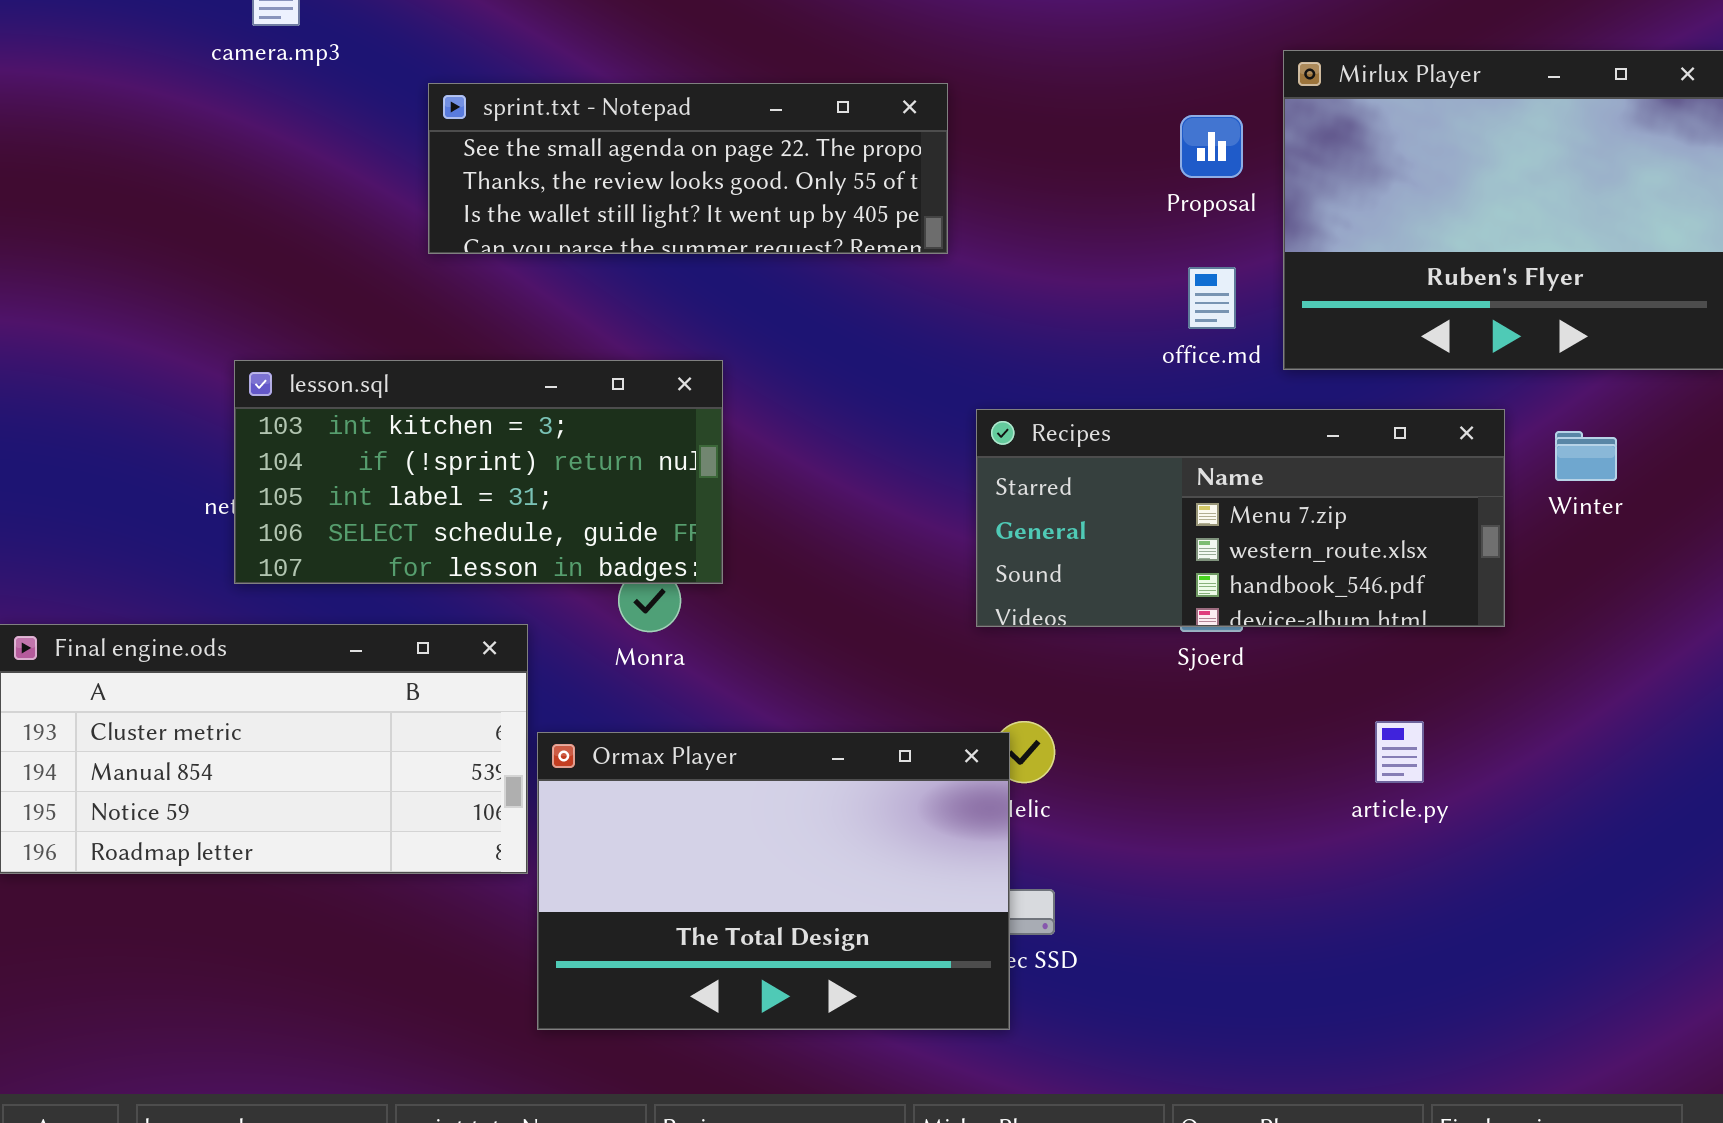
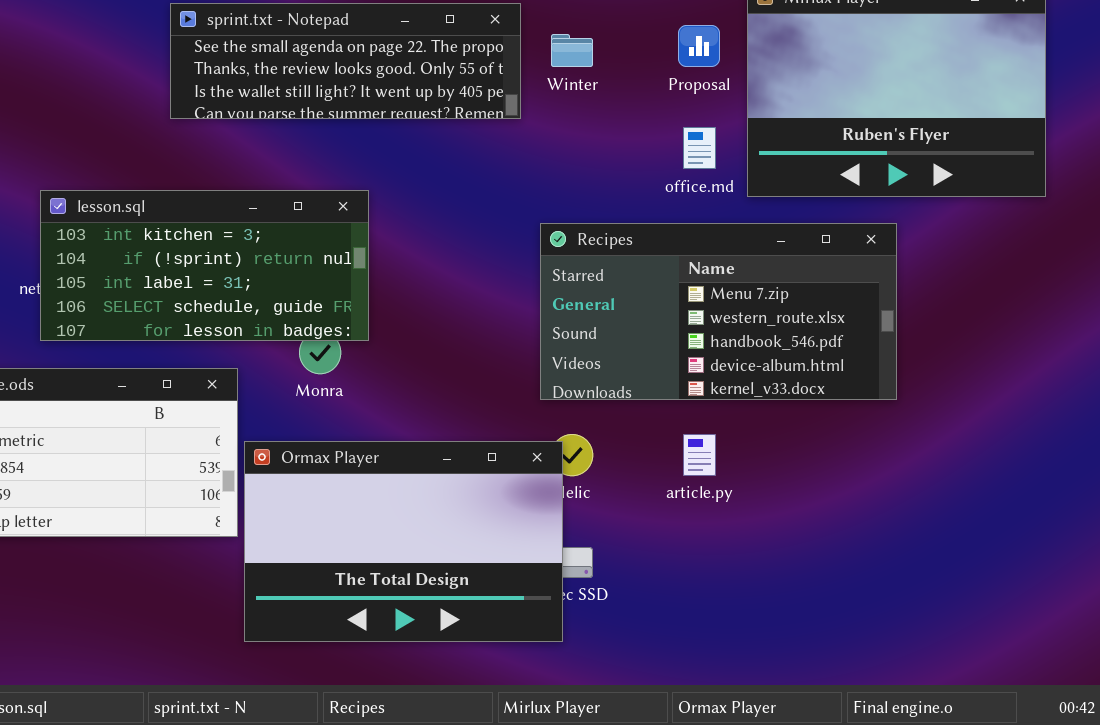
Recipes: [976,409,1505,627] -> [540,223,897,400], resized
Winter: [1555,431,1617,481] -> [551,34,593,67], moved
article.py: [1375,721,1424,783] -> [683,434,716,476], moved

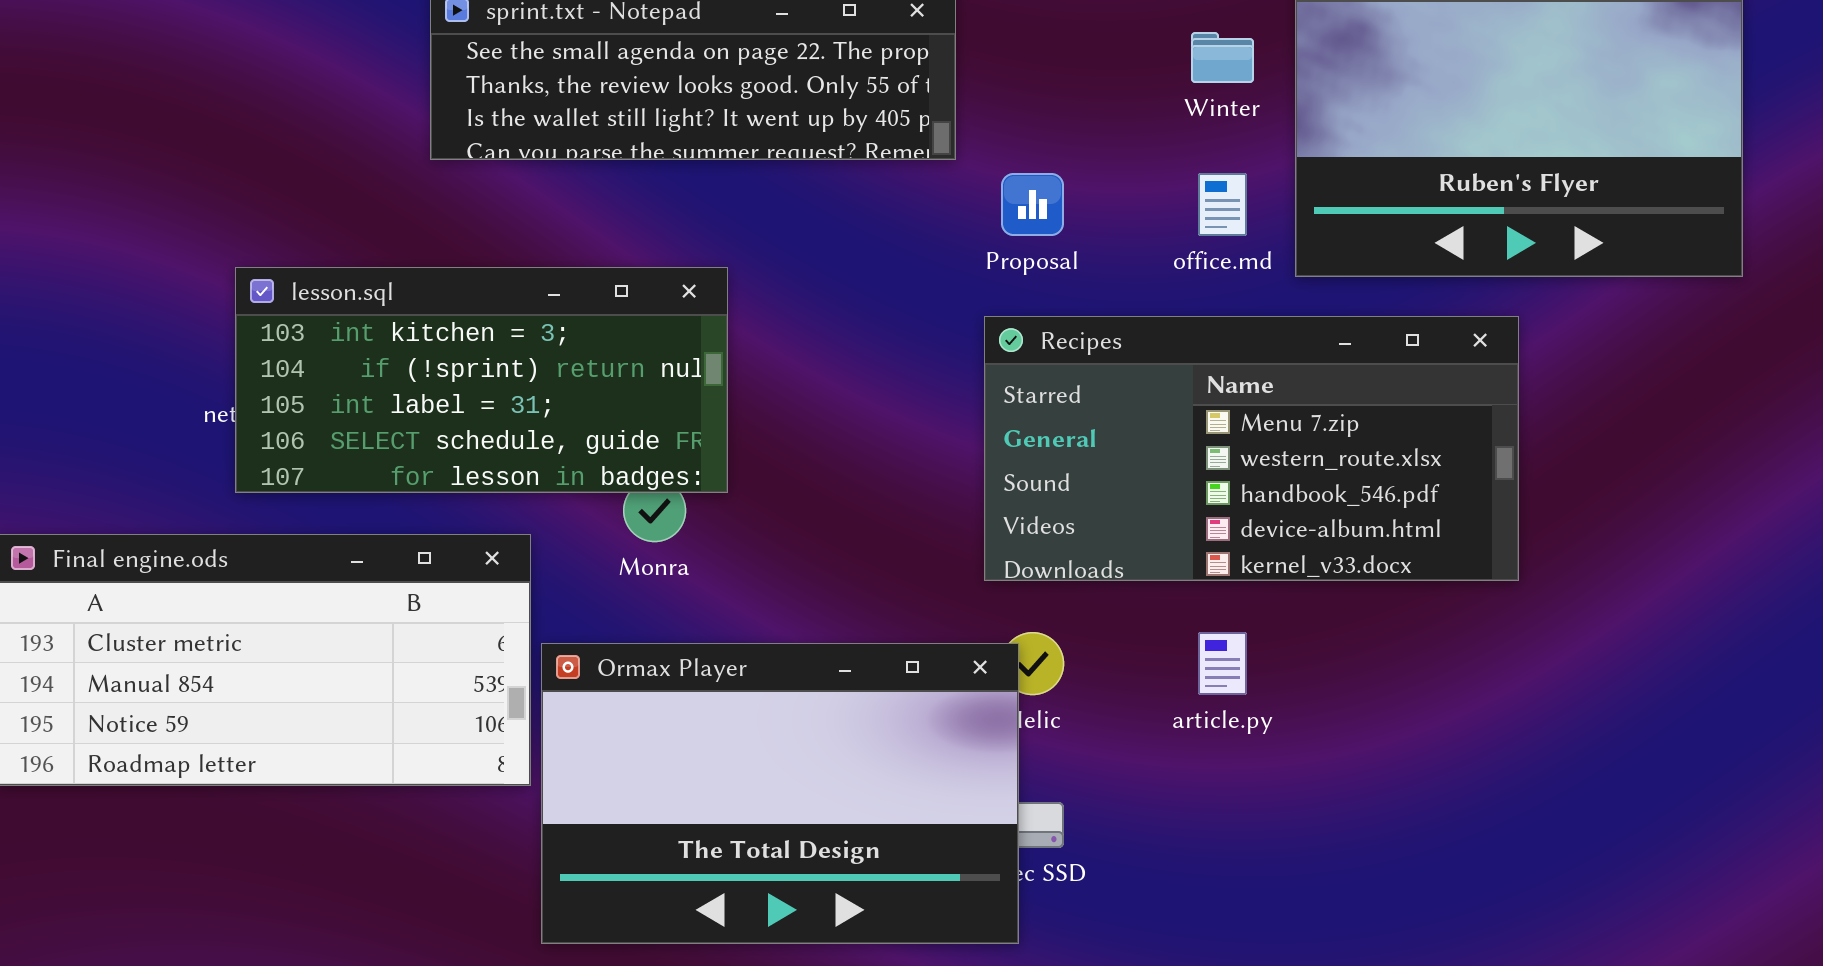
Proposal: [678,25,720,67] -> [1001,173,1064,236], moved
Winter: [551,34,593,67] -> [1191,32,1254,83], moved

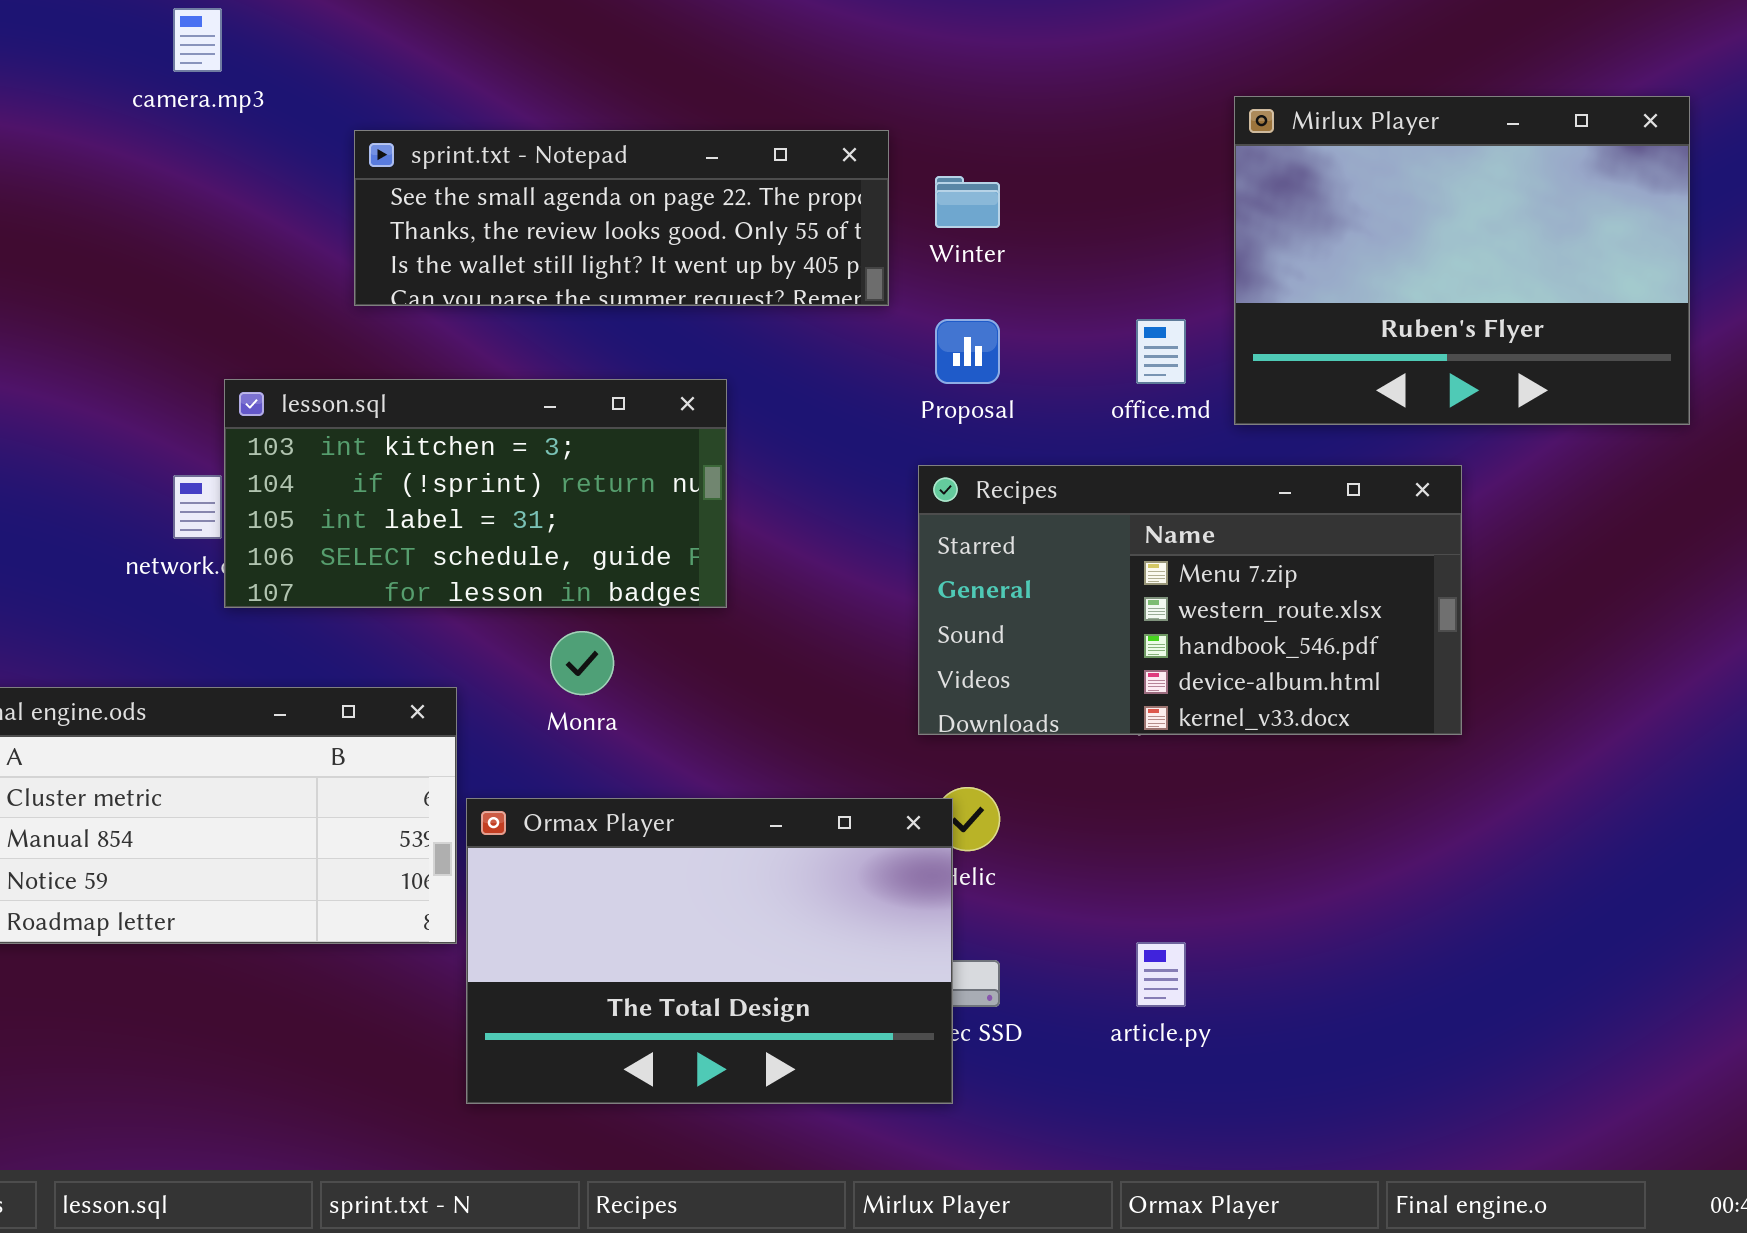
Winter: [1191,32,1254,83] -> [935,176,1000,228], moved
lesson.sql: [235,267,728,493] -> [224,379,727,608], moved
article.py: [1198,632,1247,695] -> [1136,942,1186,1007], moved

